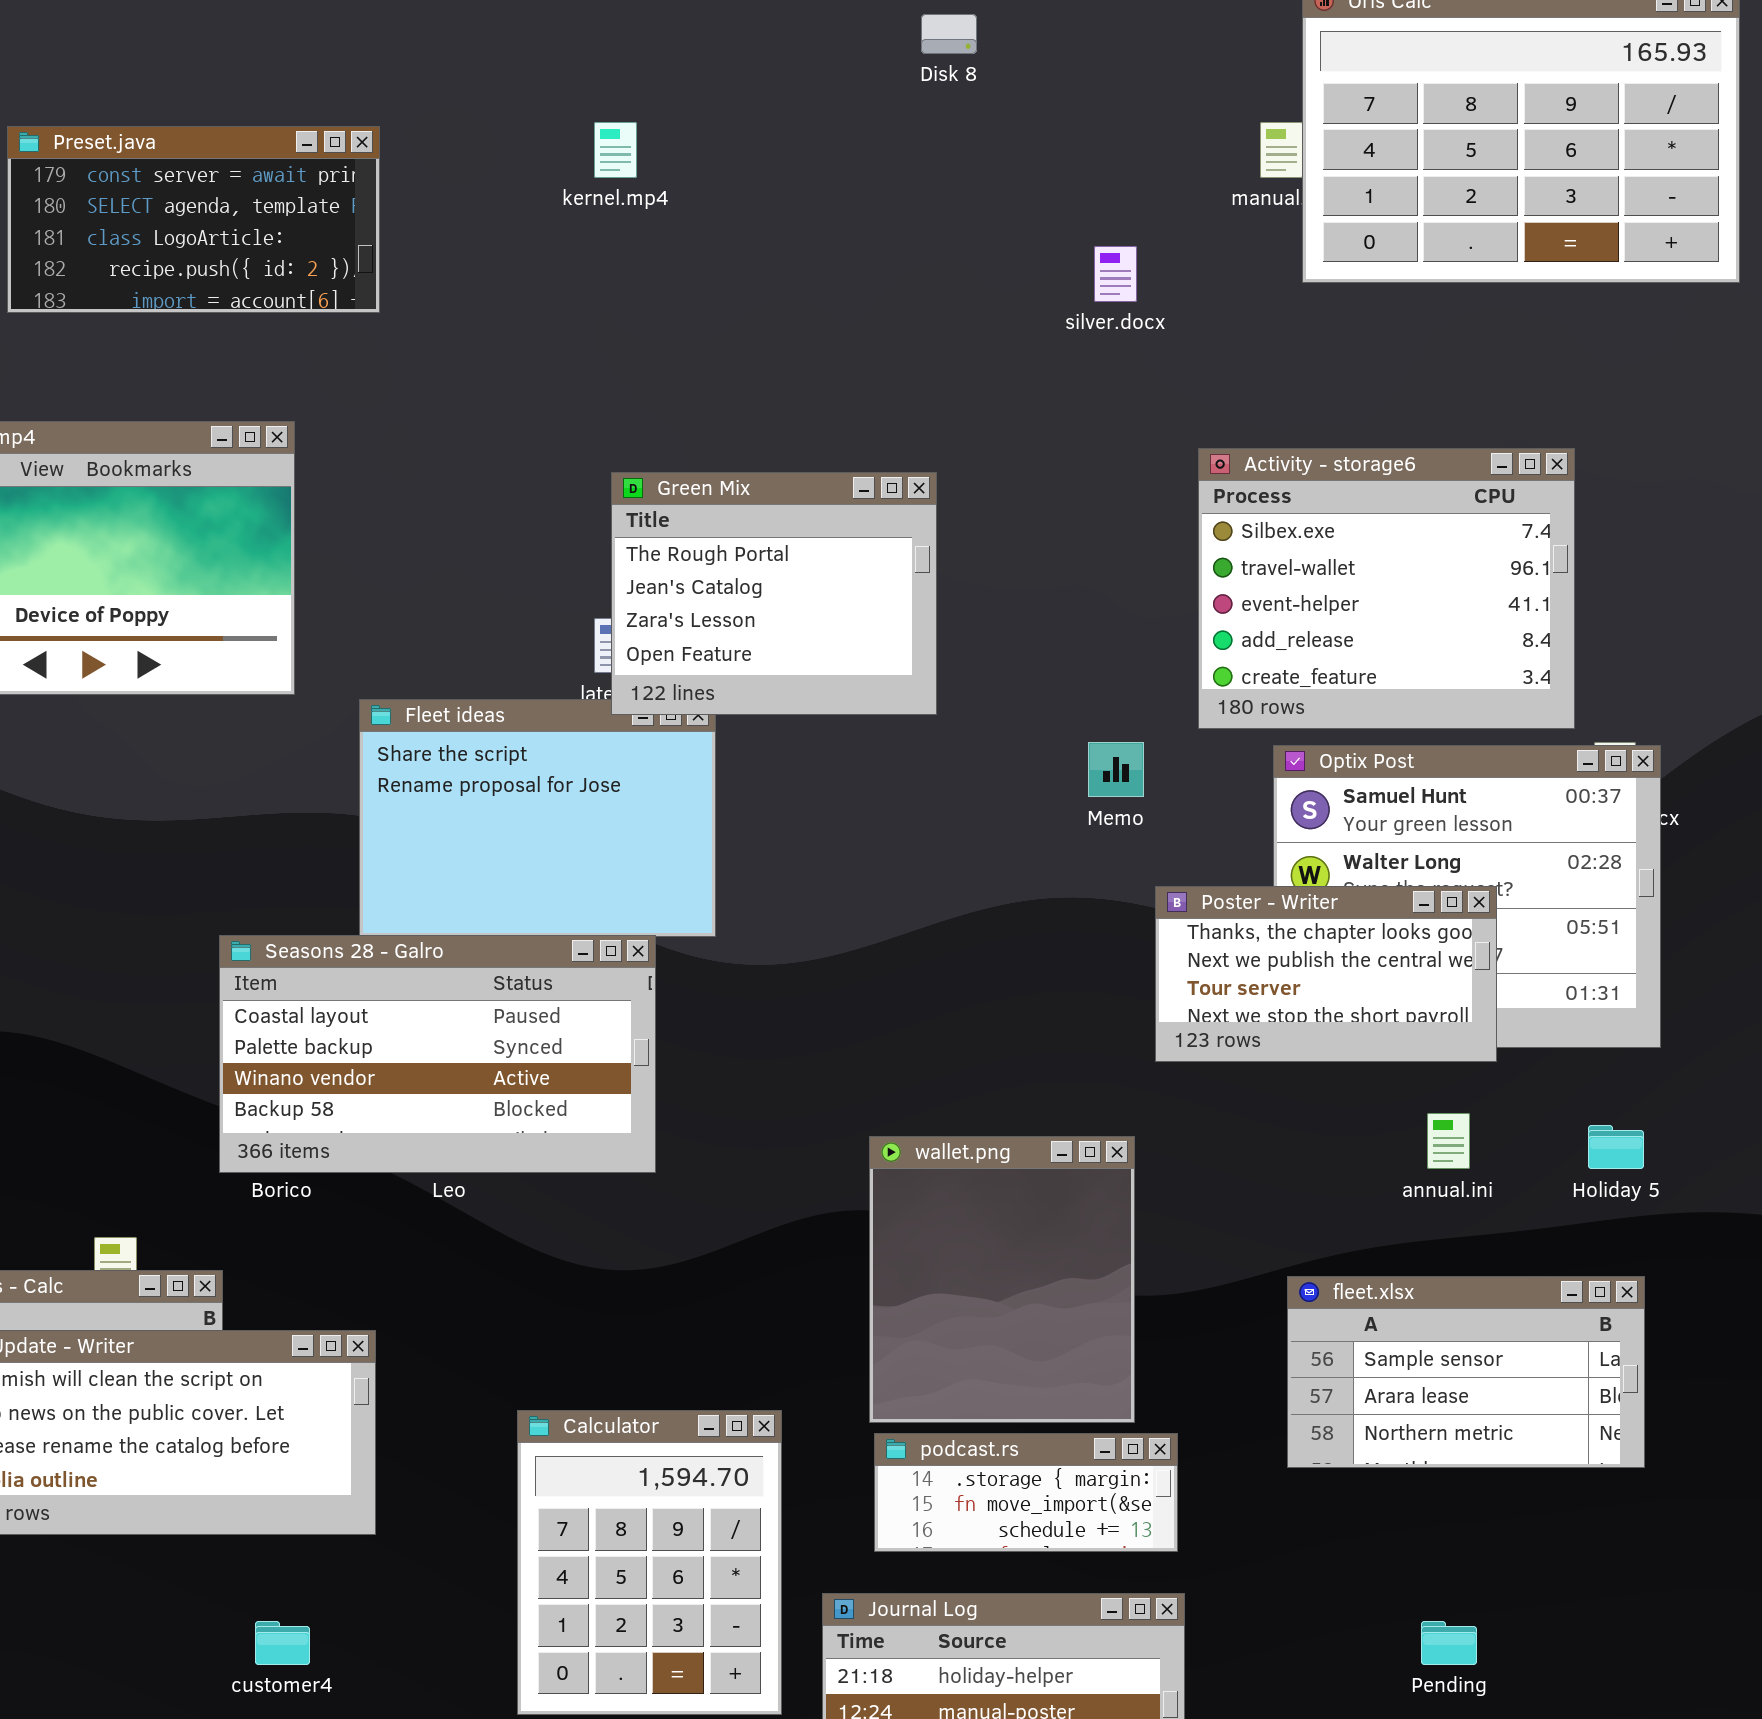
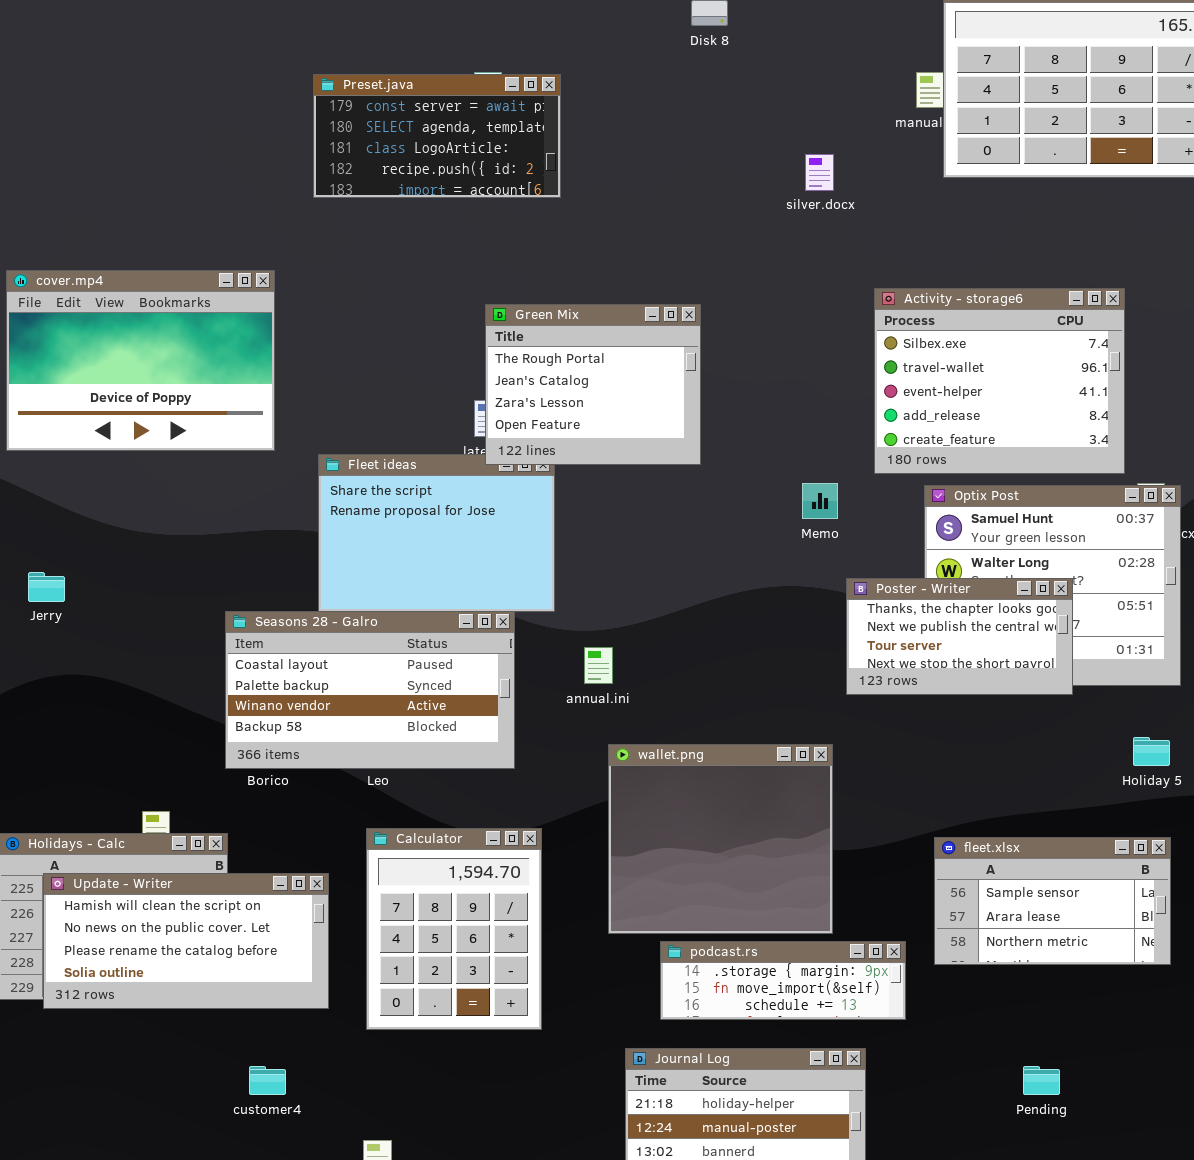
Preset.java: [7,126,380,313] -> [313,74,561,198], moved
annual.ini: [1427,1113,1470,1169] -> [584,647,613,684], moved
wallet.png: [869,1136,1135,1423] -> [608,744,833,934], resized
Calculator: [517,1410,782,1715] -> [366,828,542,1030], moved
podcast.rs: [874,1433,1178,1552] -> [660,941,906,1020], resized

